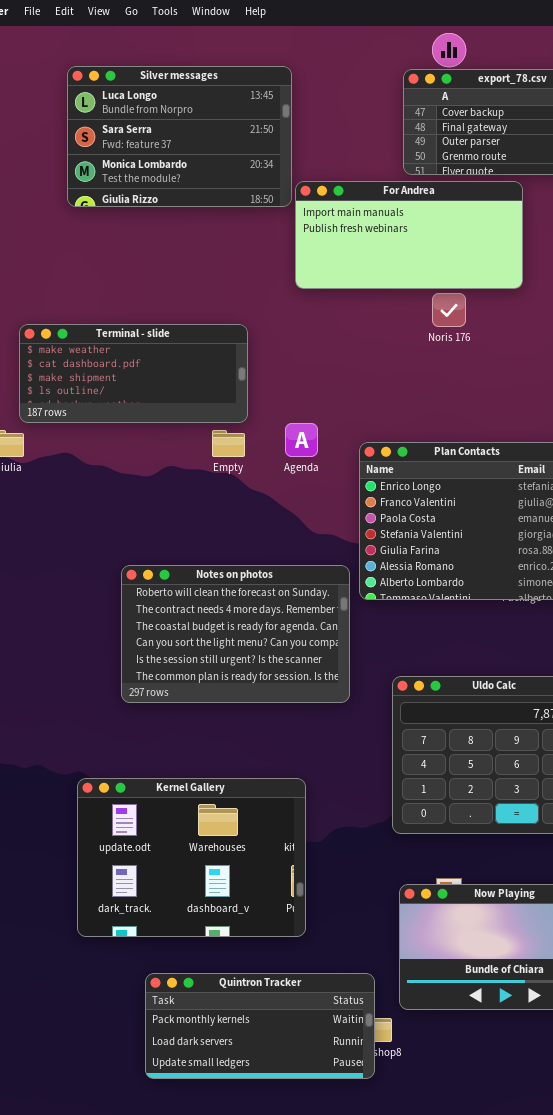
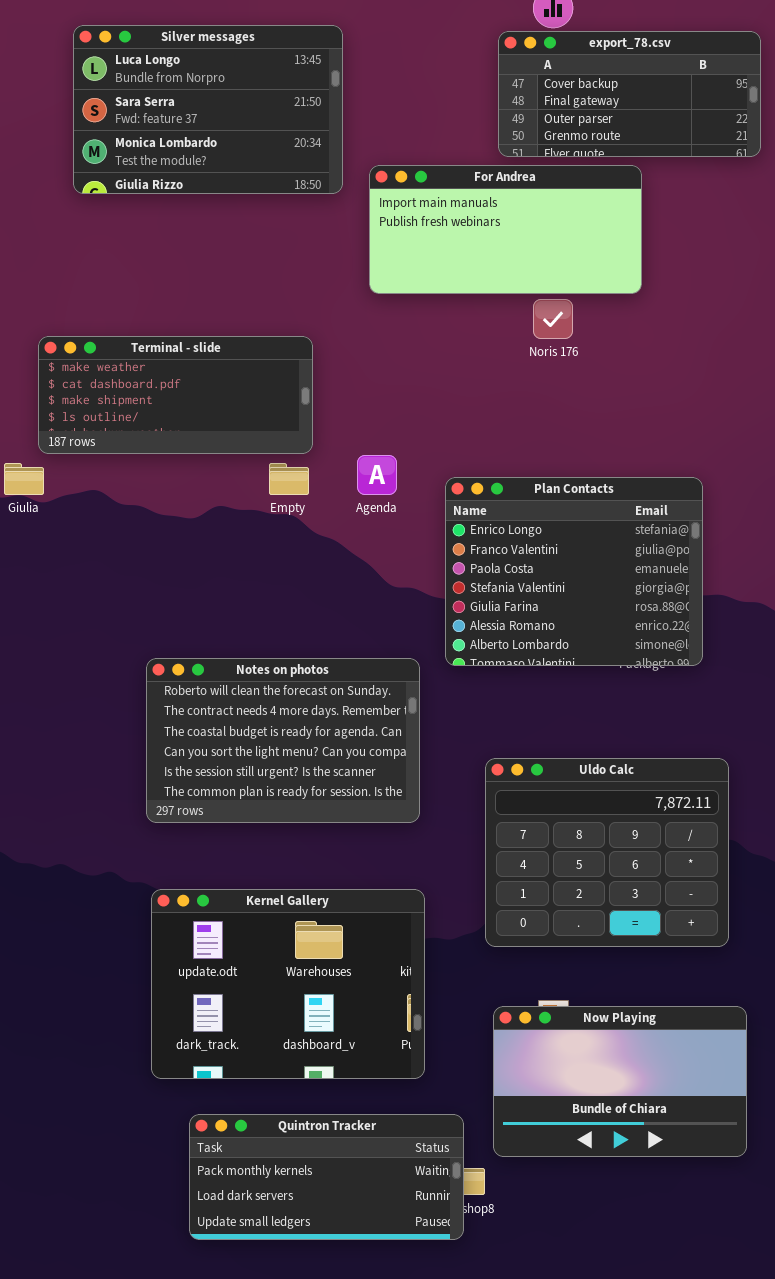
Silver messages: [67,66,292,207] -> [73,25,343,194], moved
Notes on photos: [121,565,350,703] -> [146,658,420,823], moved
Kernel Gallery: [77,778,306,937] -> [151,889,425,1079], moved

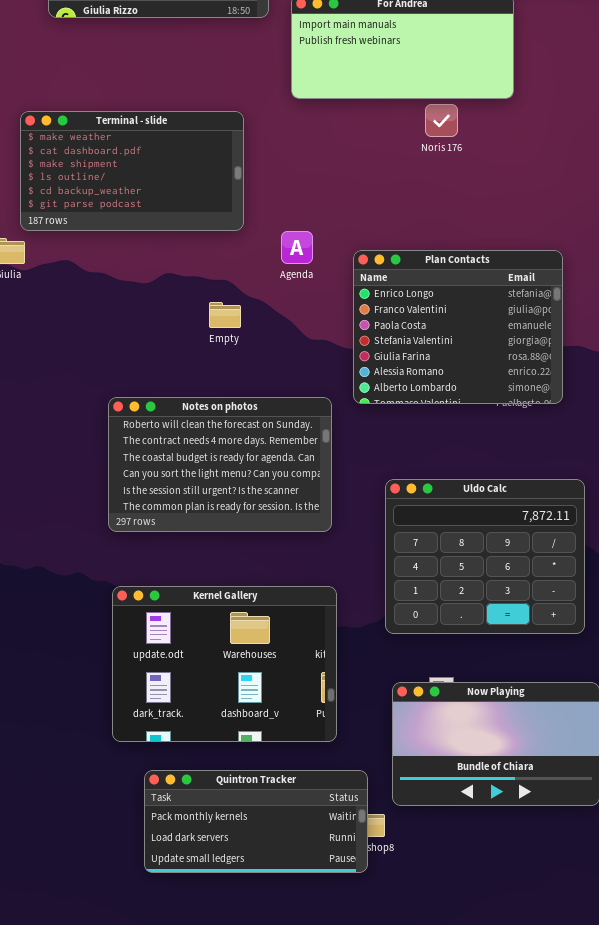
Terminal - slide: [38,336,313,454] -> [20,111,244,231], resized
Empty: [269,463,309,495] -> [209,302,241,328], moved

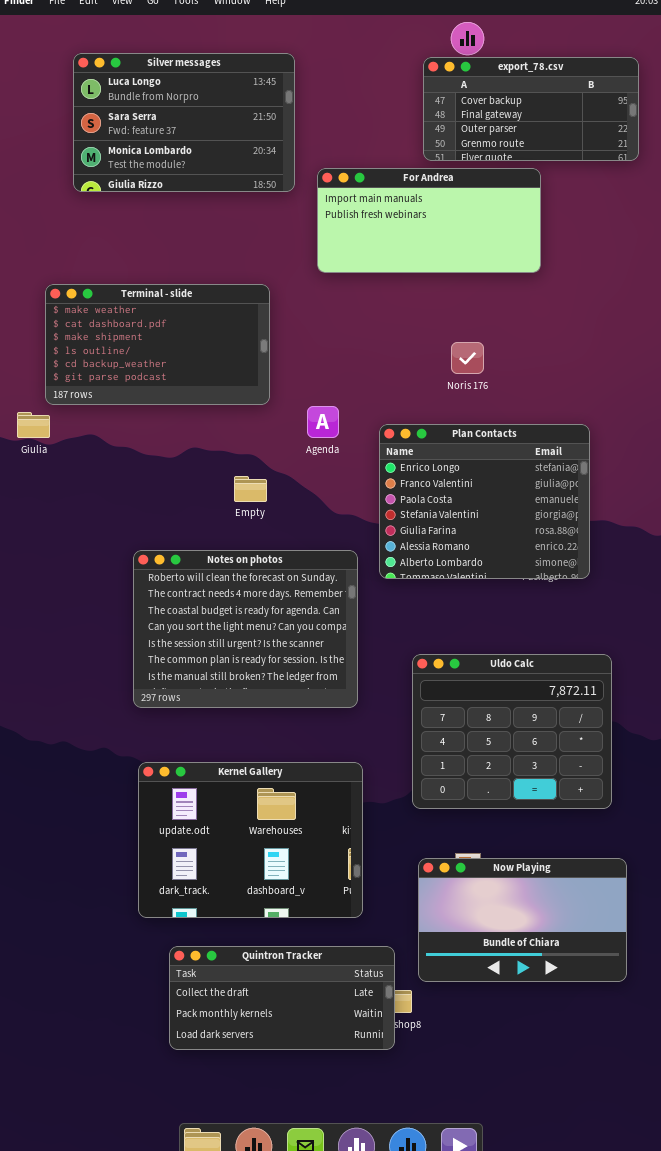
Noris 176: [425,104,458,137] -> [451,342,484,374], moved
Notes on photos: [108,397,332,532] -> [133,550,358,708], resized
Quintron Tracker: [144,770,368,873] -> [169,946,395,1050], scrolled up 1 row

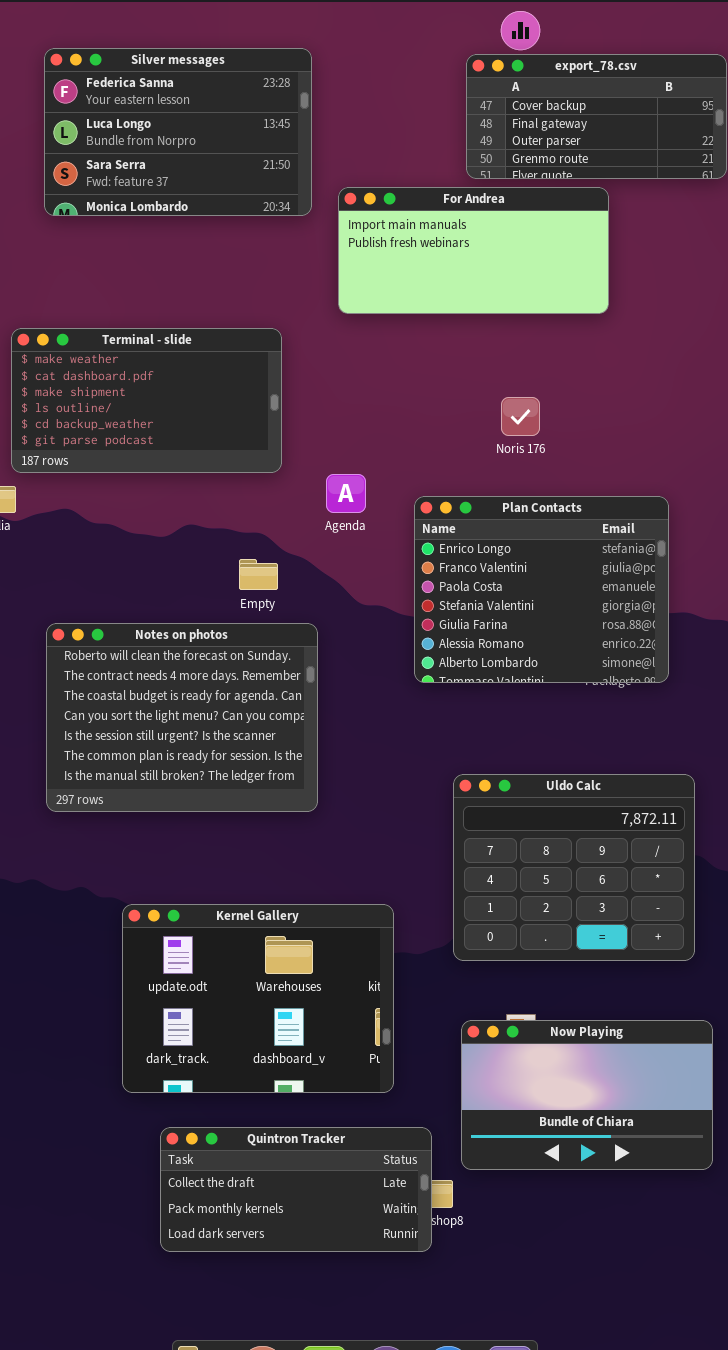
Silver messages: [73,53,295,192] -> [44,48,312,216], scrolled up 1 row
Notes on photos: [133,550,358,708] -> [46,623,318,812], moved

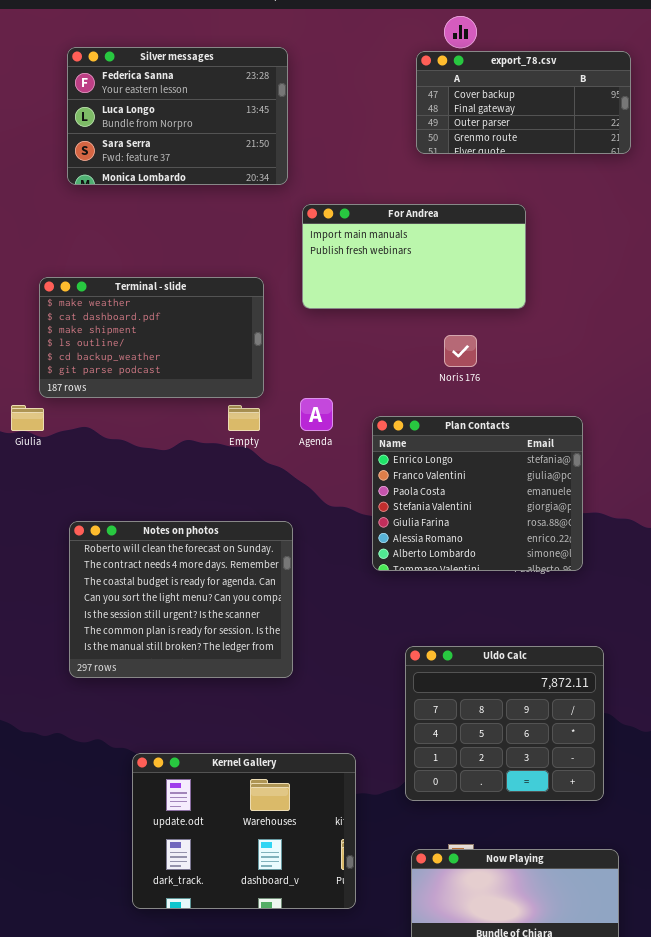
For Andrea: [338,187,609,314] -> [302,204,526,309], moved
Empty: [239,559,278,590] -> [228,405,260,431], moved

